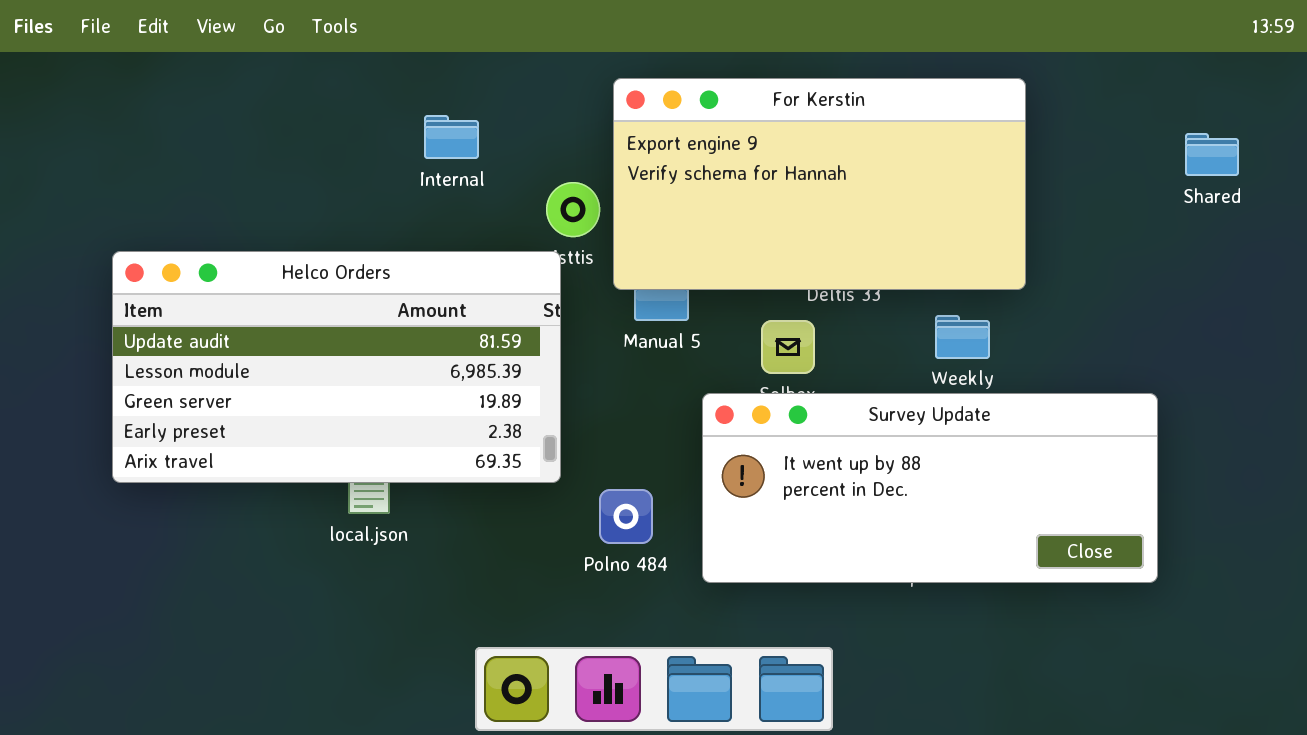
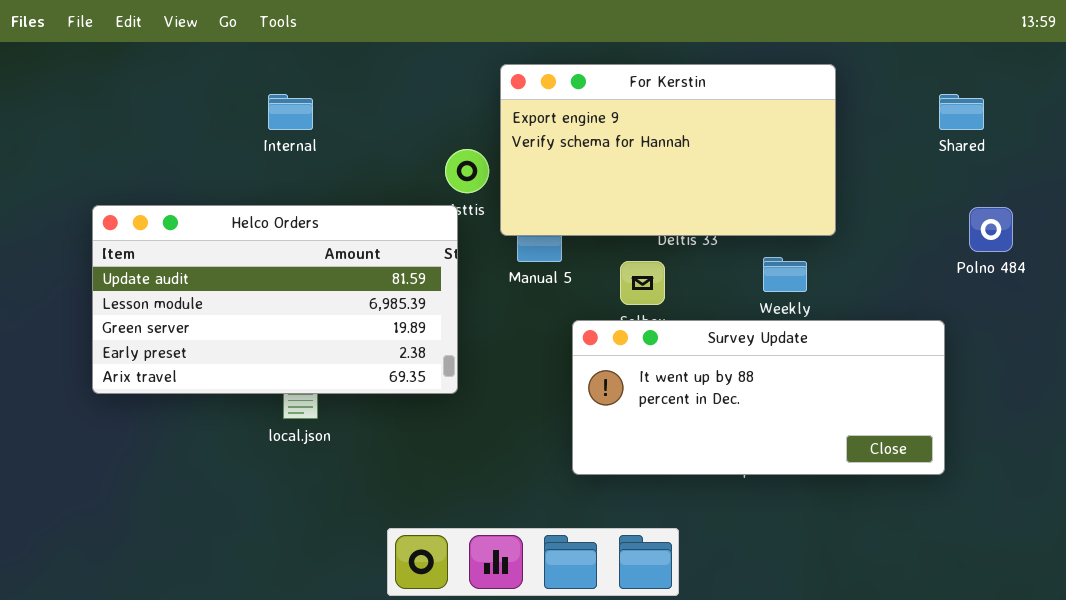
Internal: [424,115,479,159] -> [268,94,313,130], moved
Shared: [1185,133,1239,176] -> [939,94,984,130], moved
Polno 484: [599,489,653,544] -> [969,207,1013,252], moved

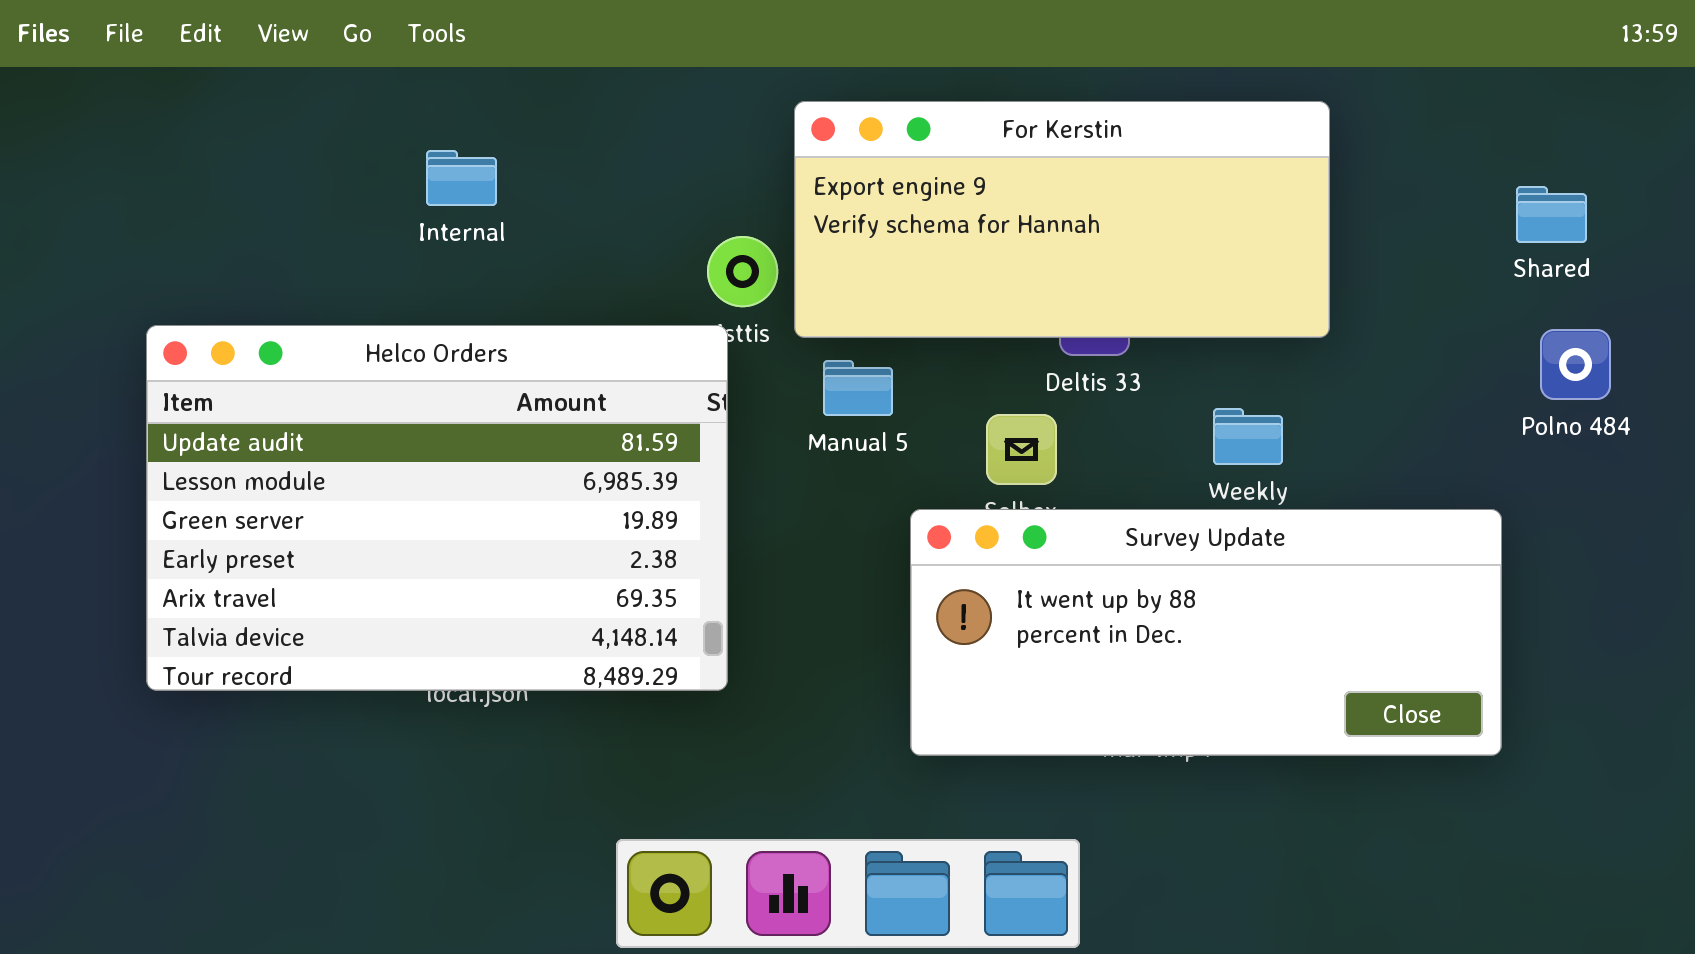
For Kerstin: [500,64,836,236] -> [794,101,1330,338], resized
Shared: [939,94,984,130] -> [1516,186,1587,243], moved
Helco Orders: [92,205,458,394] -> [146,325,728,691], resized

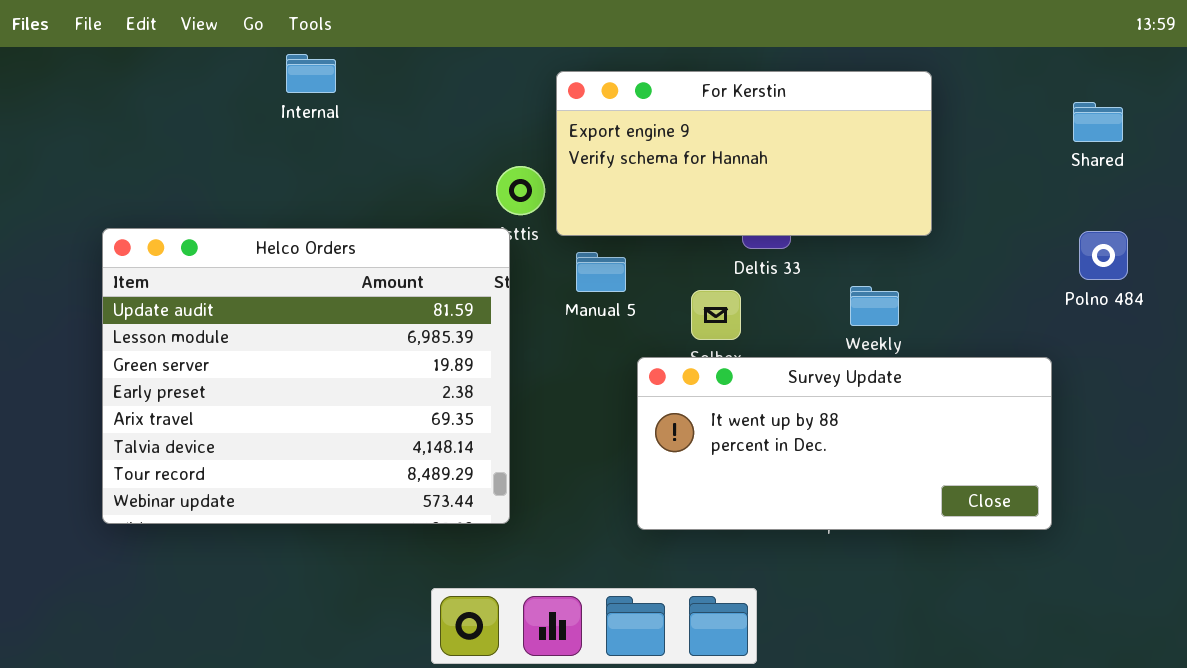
Internal: [426,150,497,206] -> [286,54,336,93], moved
Shared: [1516,186,1587,243] -> [1073,102,1123,142], moved
Helco Orders: [146,325,728,691] -> [102,228,510,524], resized

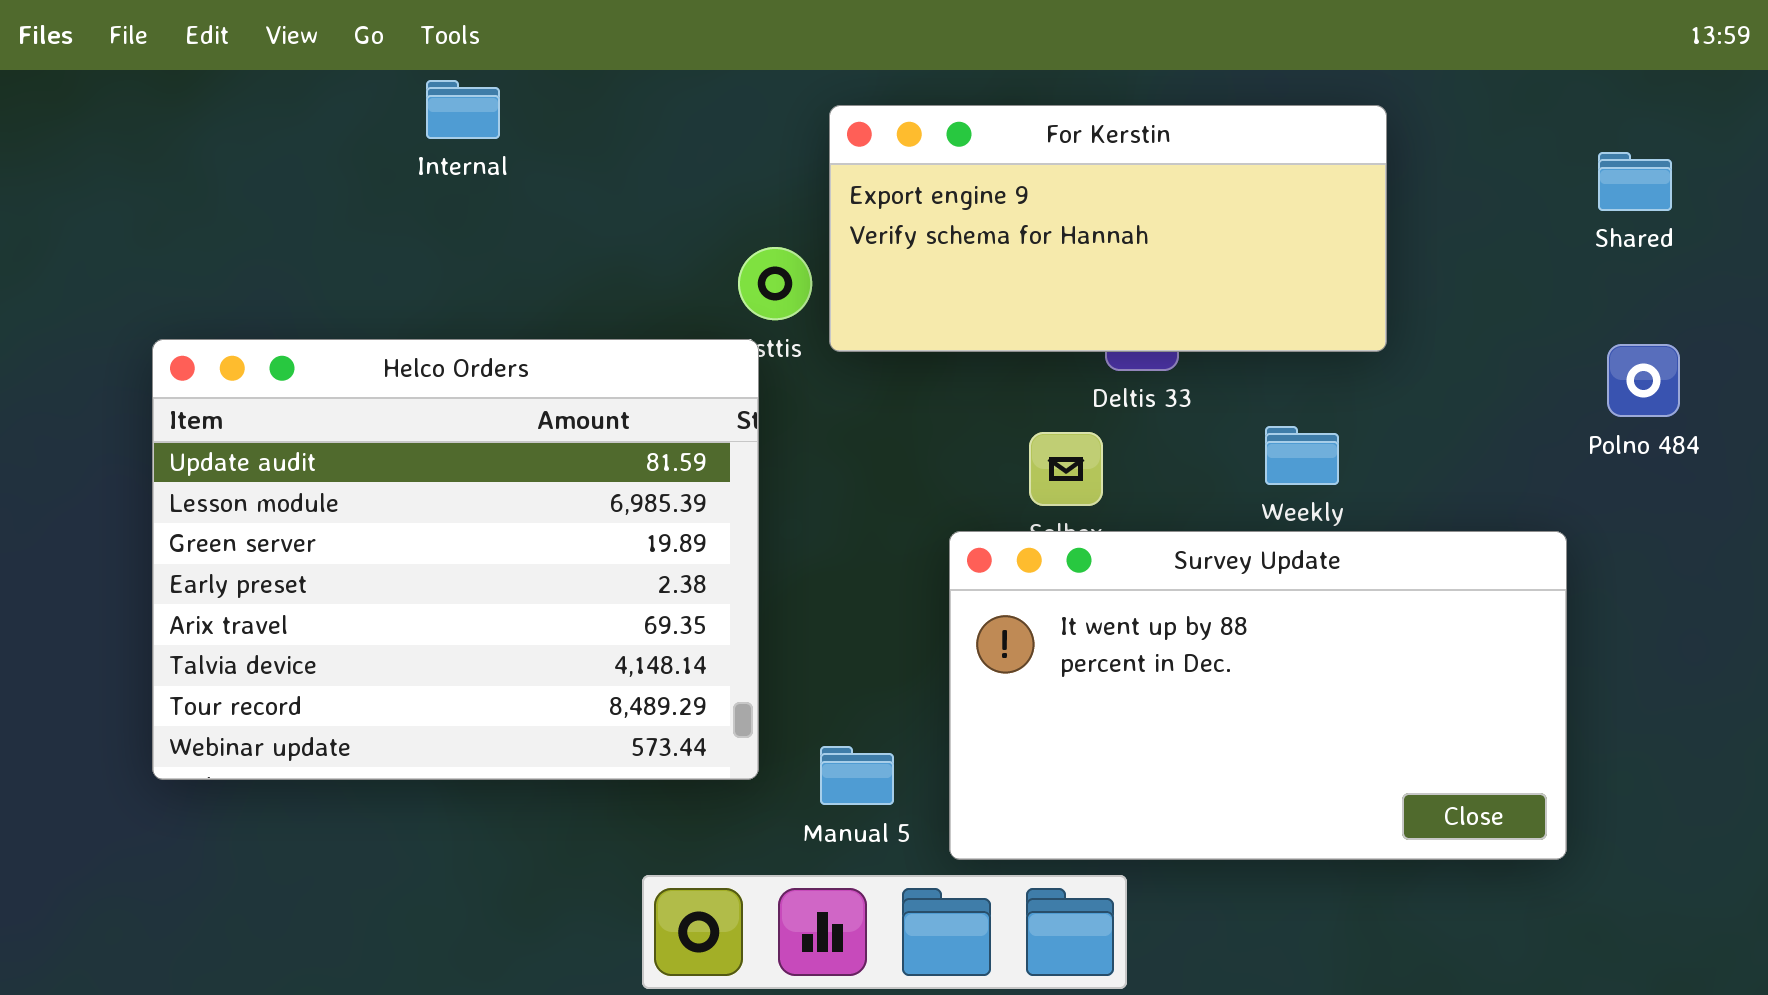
Manual 5: [576,252,626,292] -> [820,746,894,805], moved
Survey Update: [637,357,1052,530] -> [949,531,1567,860], resized

